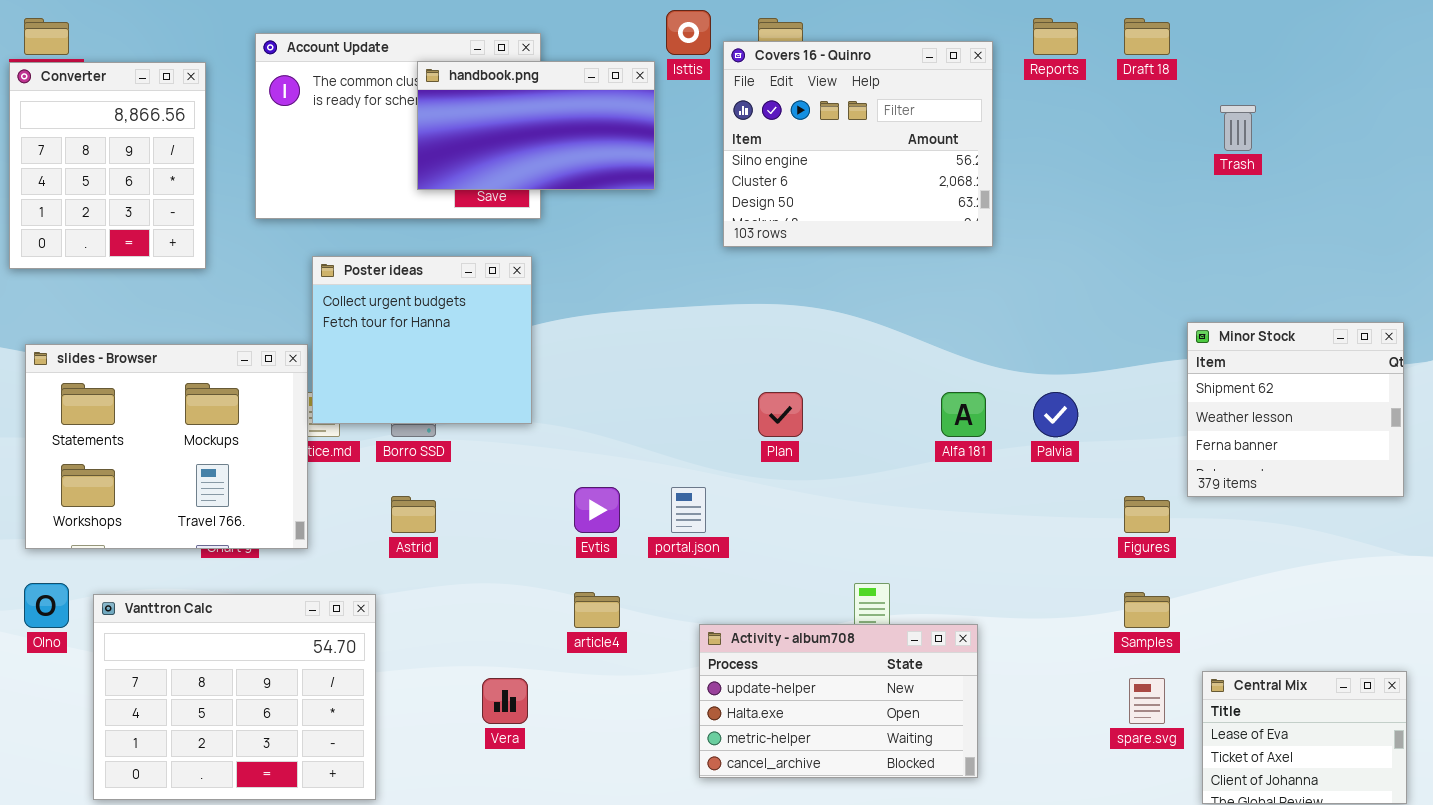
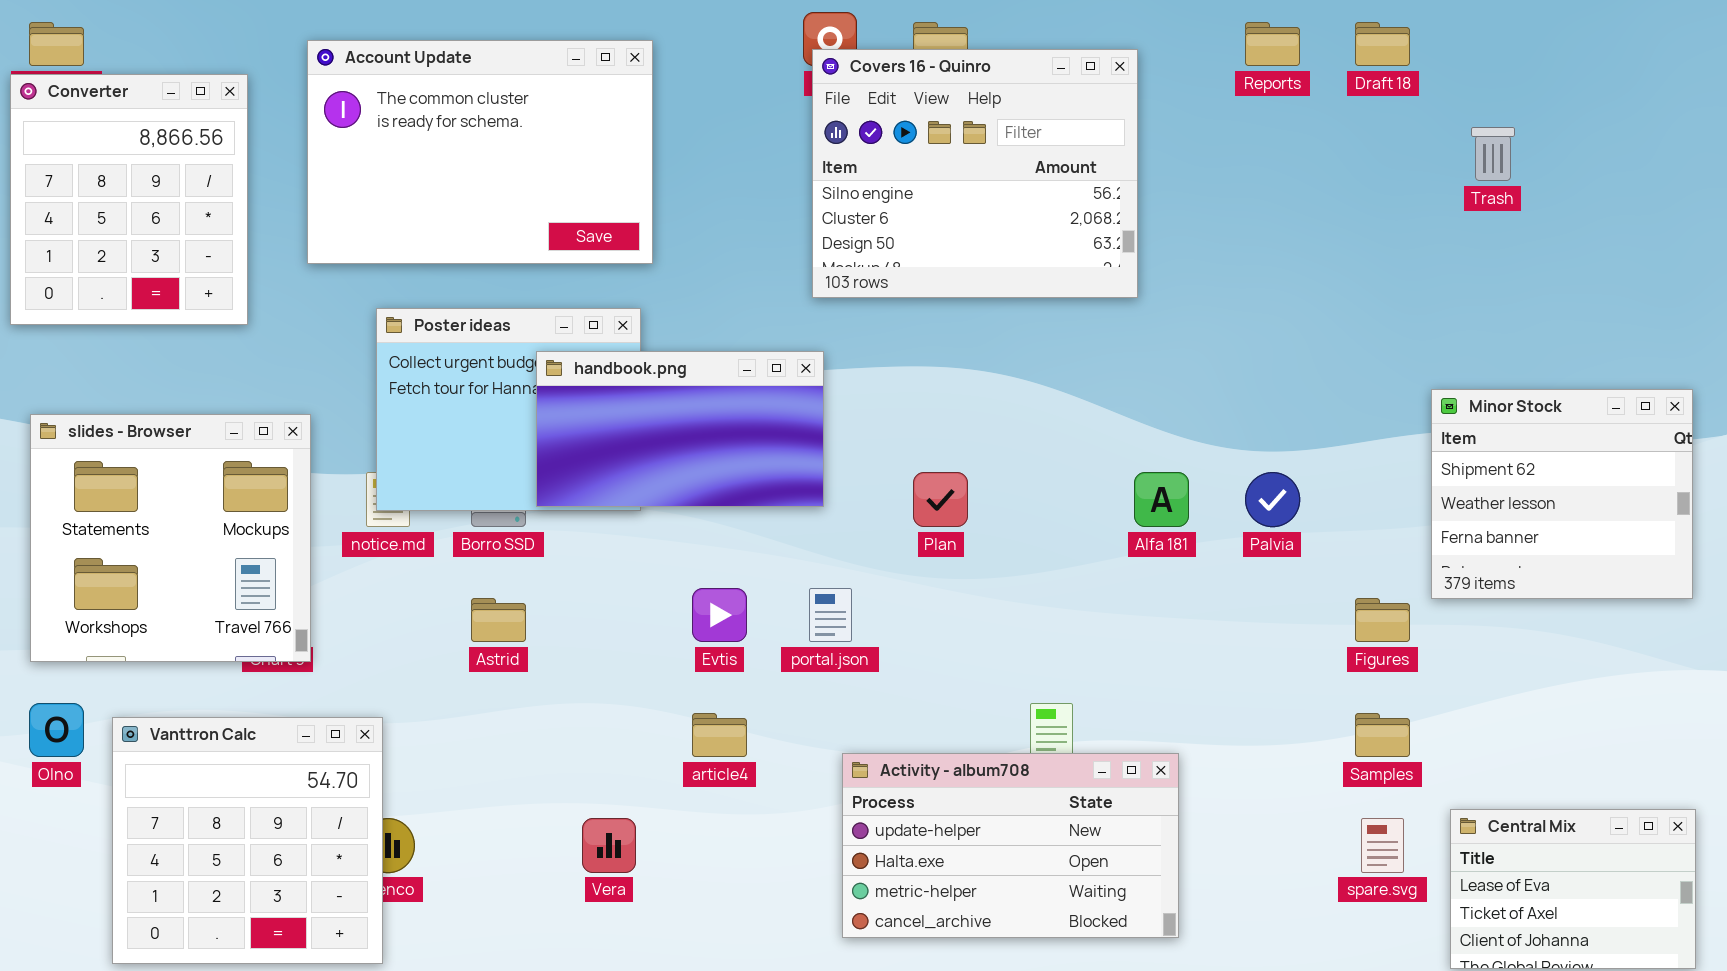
Covers 16 - Quinro: [723,41,993,247] -> [812,49,1138,298], moved
handbook.png: [417,61,655,190] -> [536,351,824,507], moved
slides - Browser: [25,344,308,549] -> [30,414,311,662], resized
Vanttron Calc: [93,594,376,800] -> [112,717,383,964], resized

